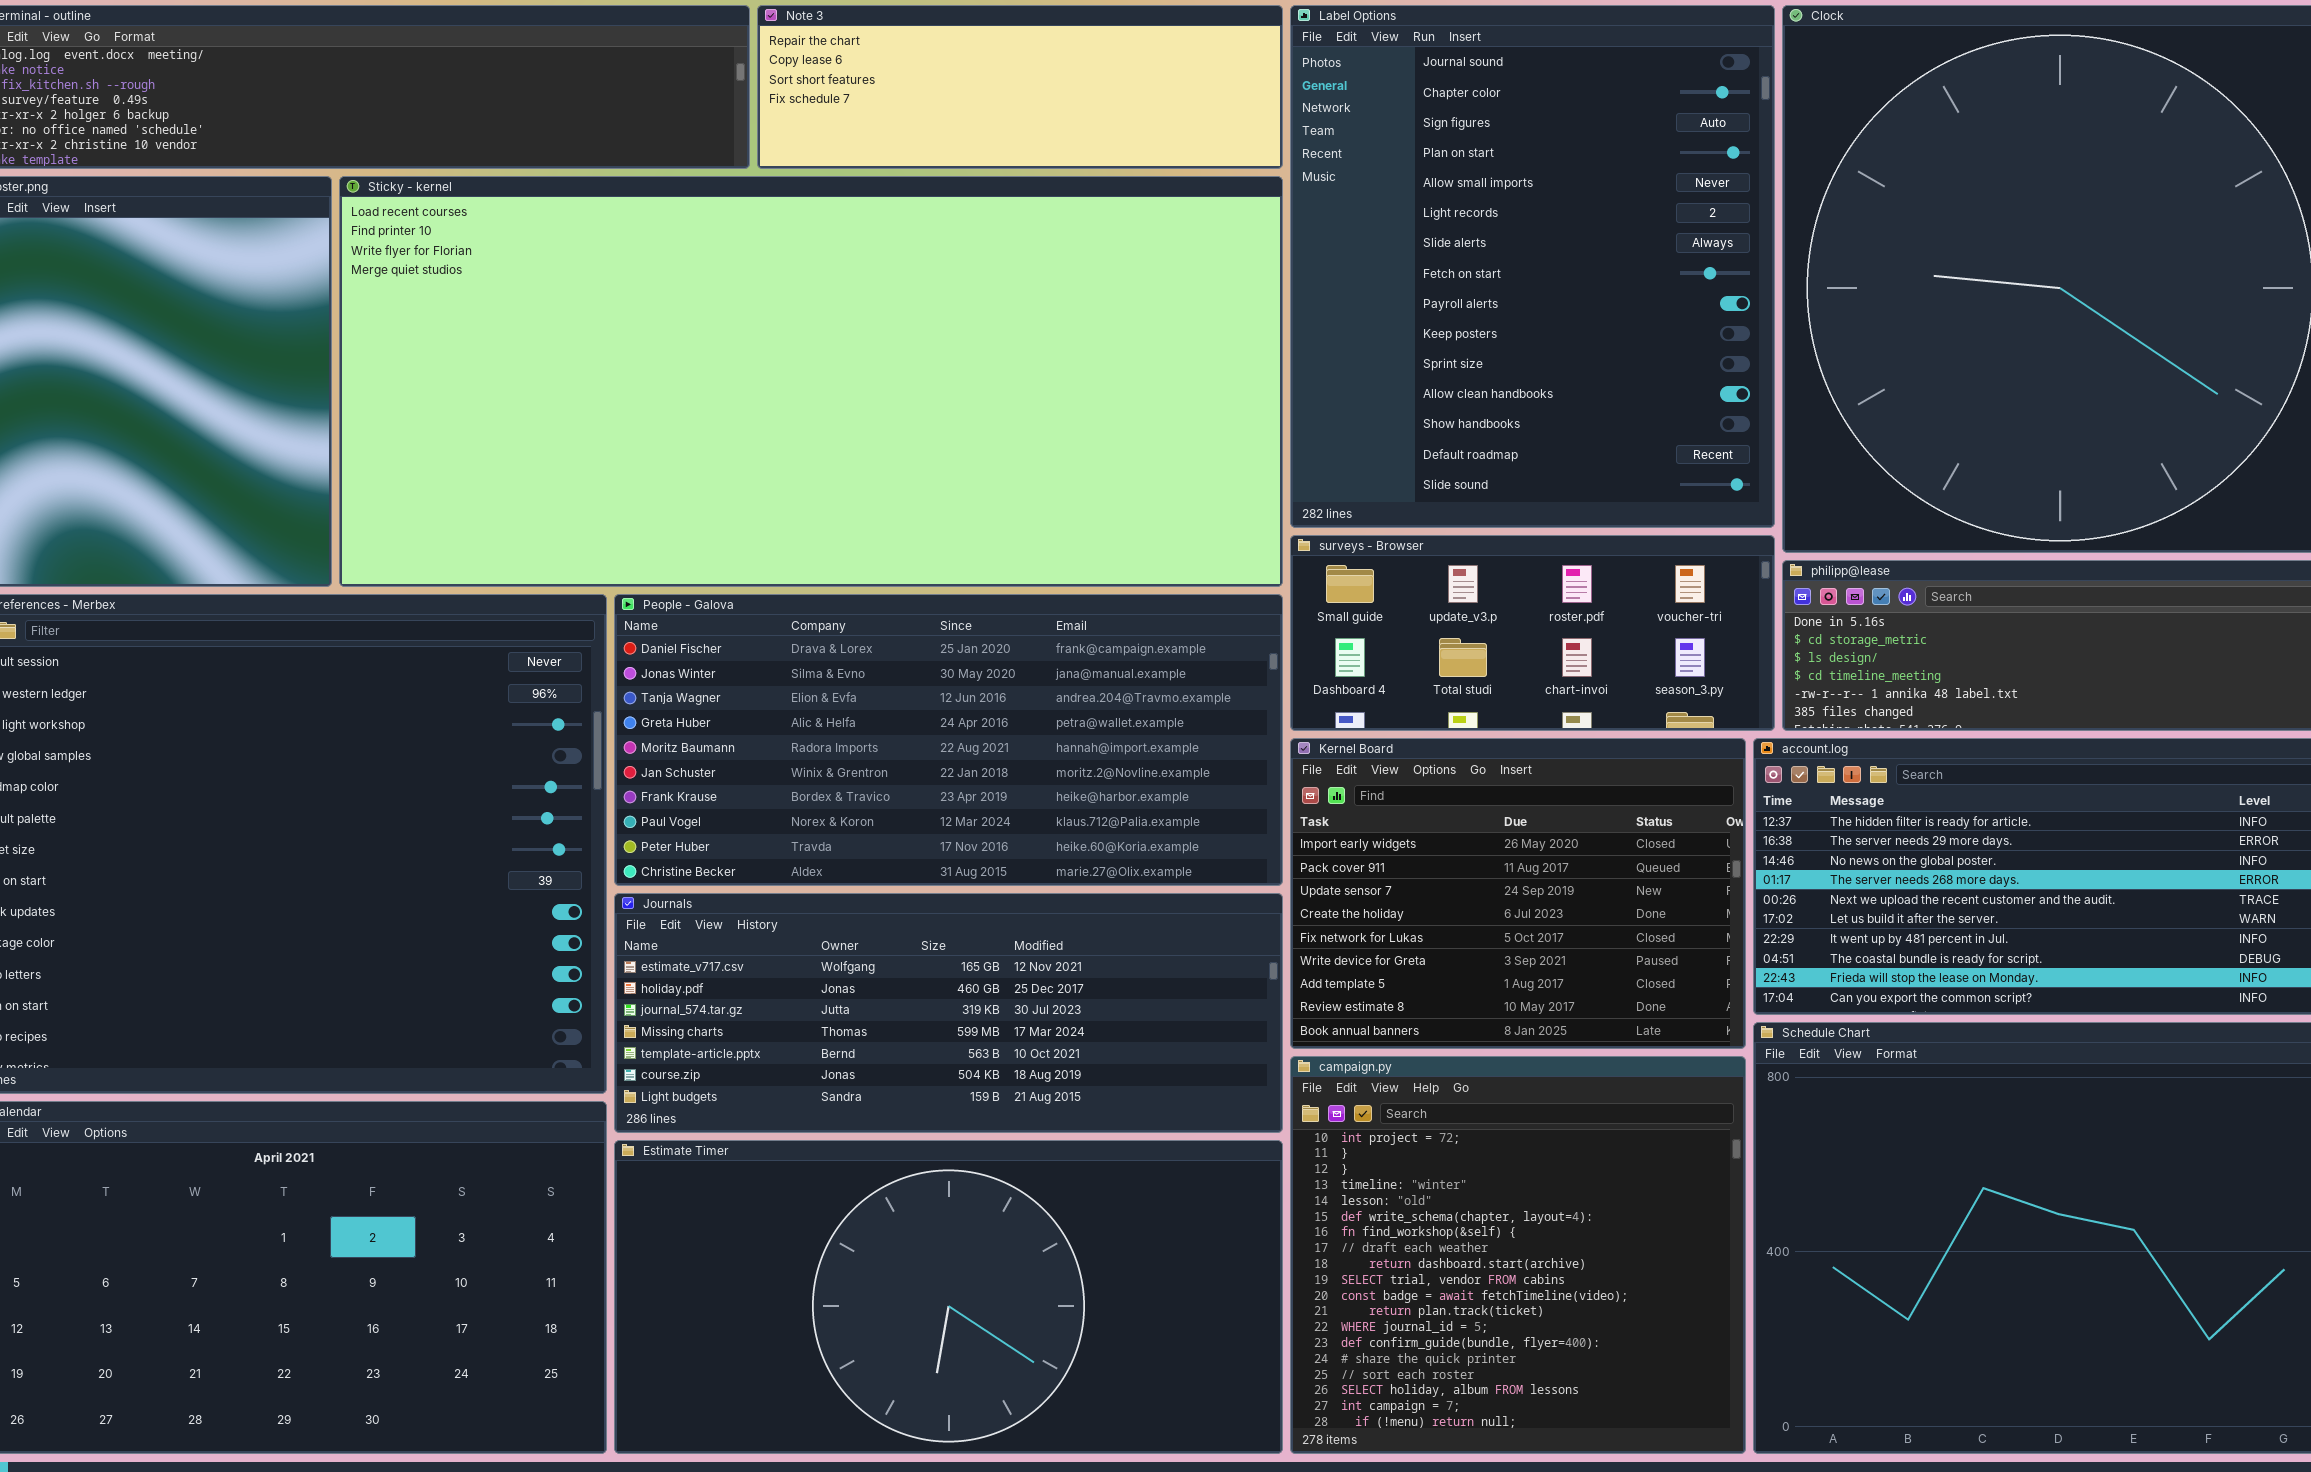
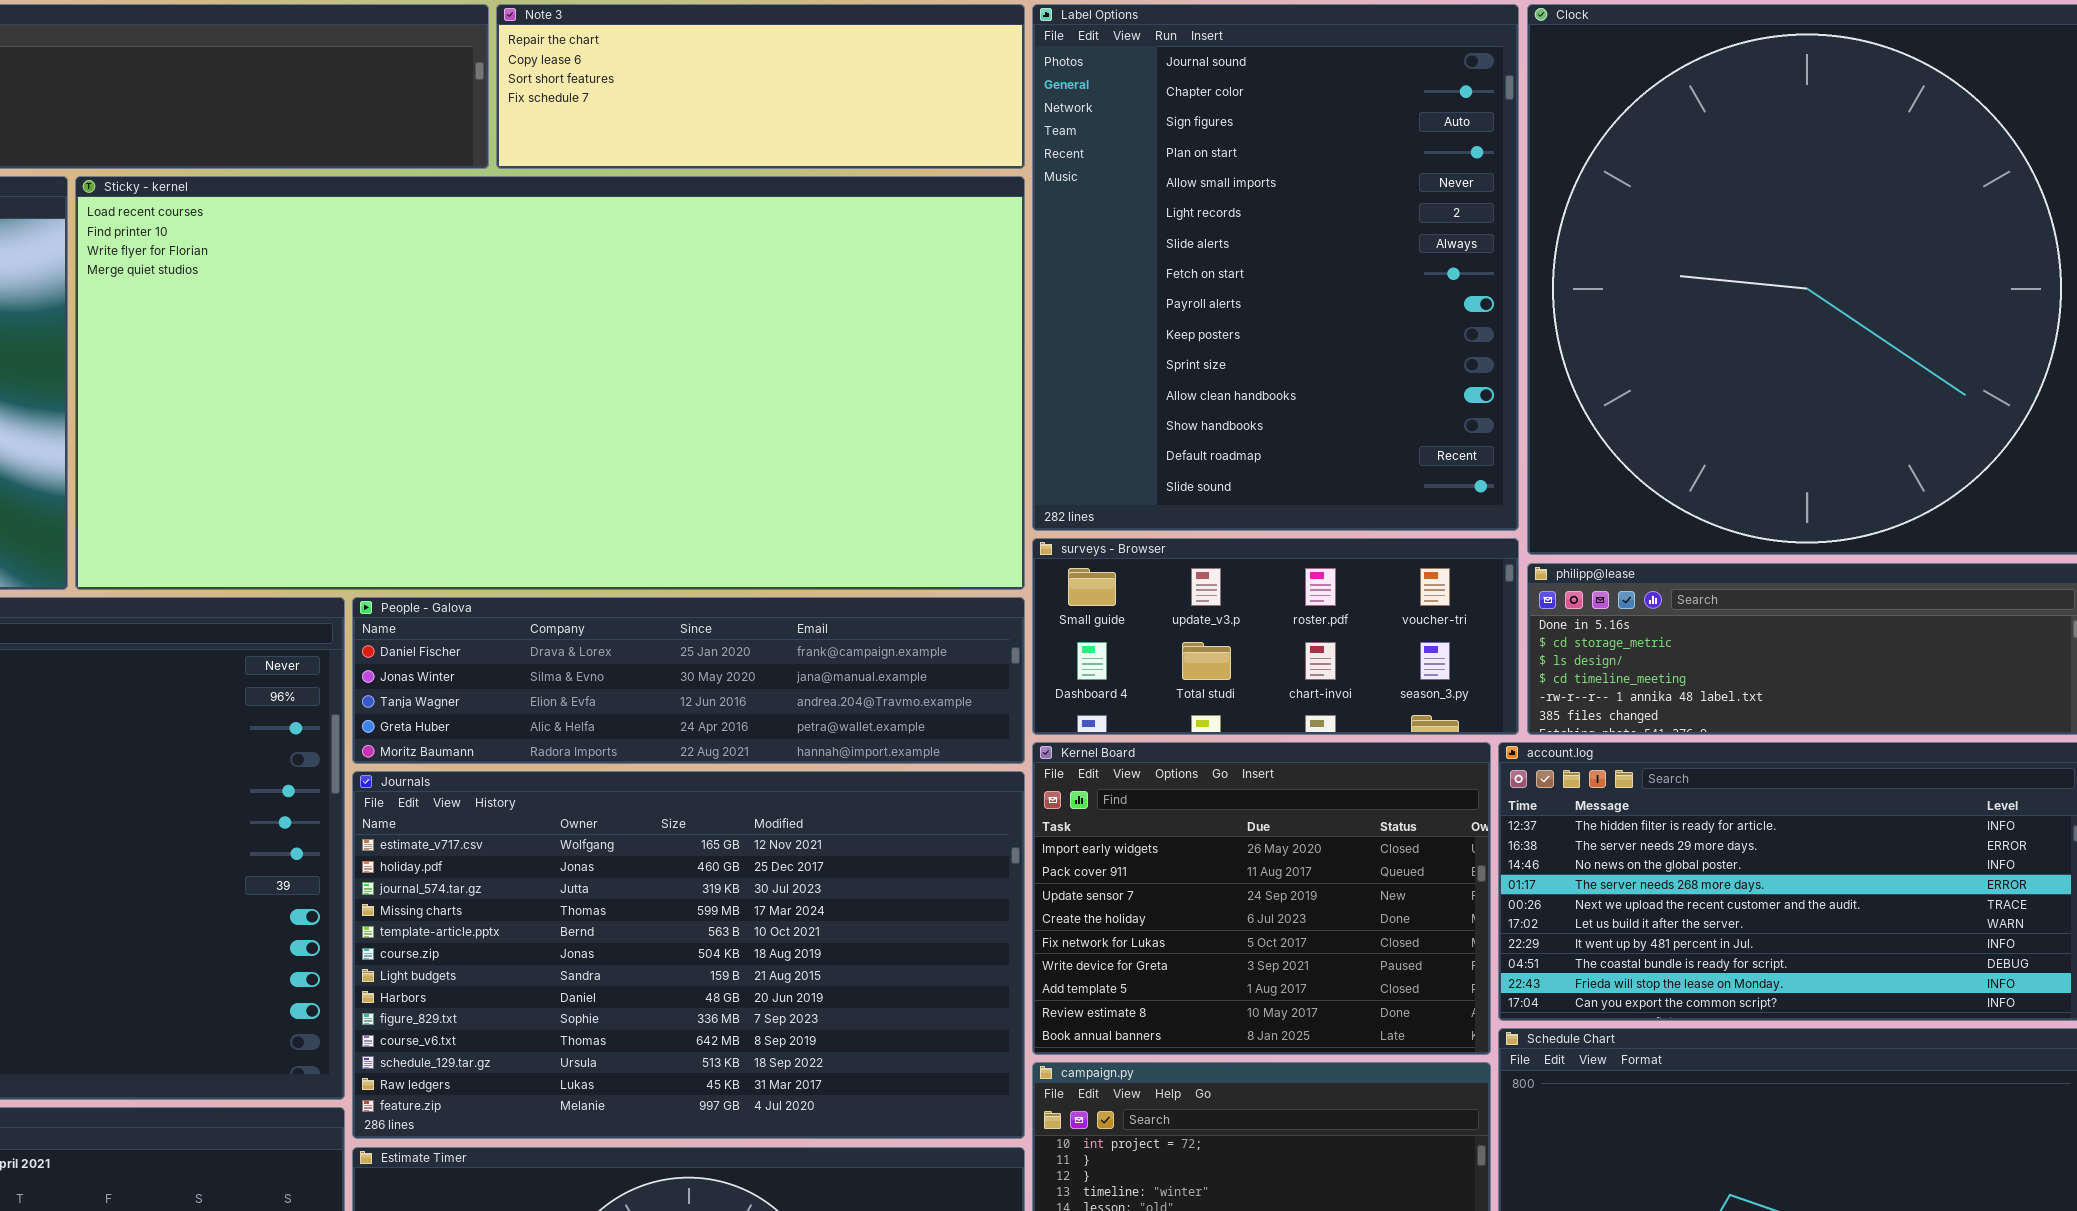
People - Galova: [614,594,1283,886] -> [352,597,1025,764], resized
Journals: [614,893,1283,1133] -> [352,771,1025,1139], resized

